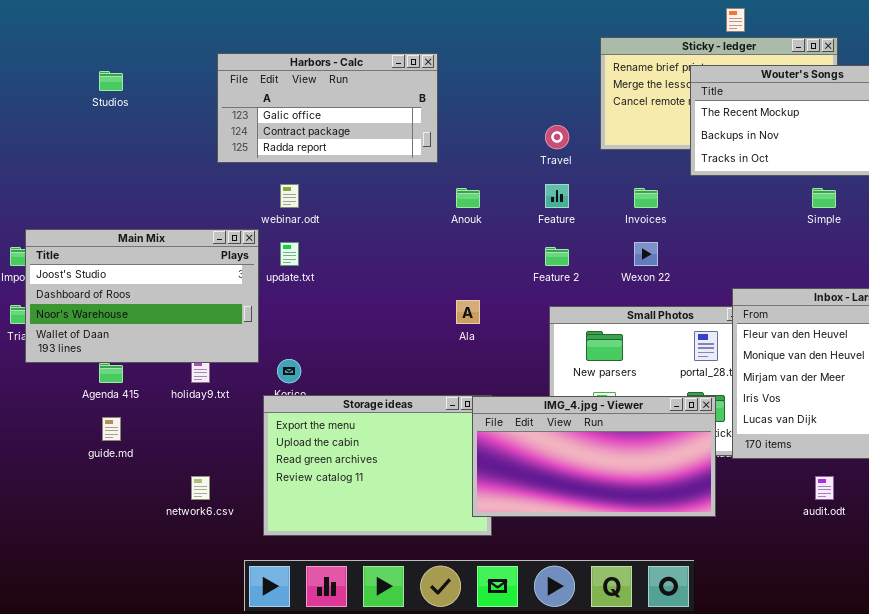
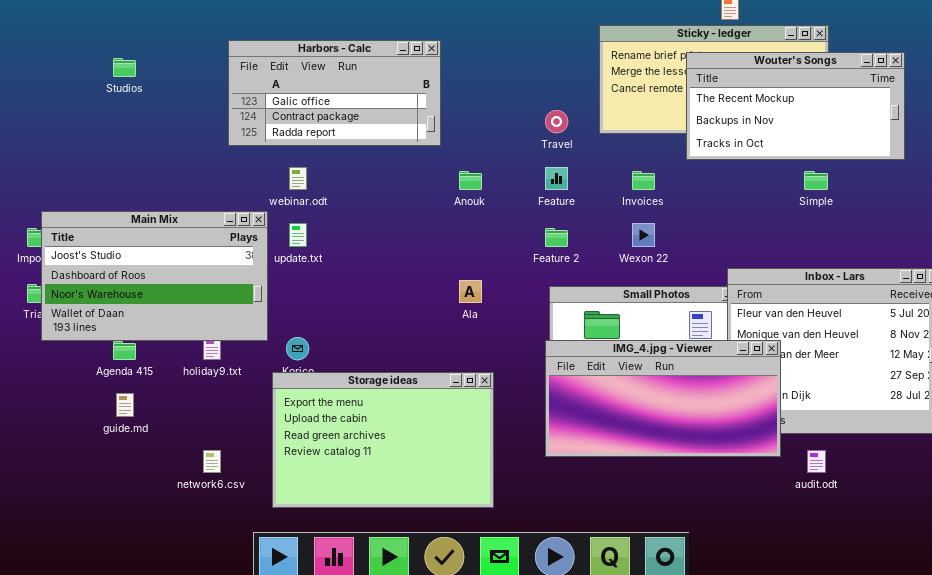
IMG_4.jpg - Viewer: [472,396,716,517] -> [545,340,781,457], moved

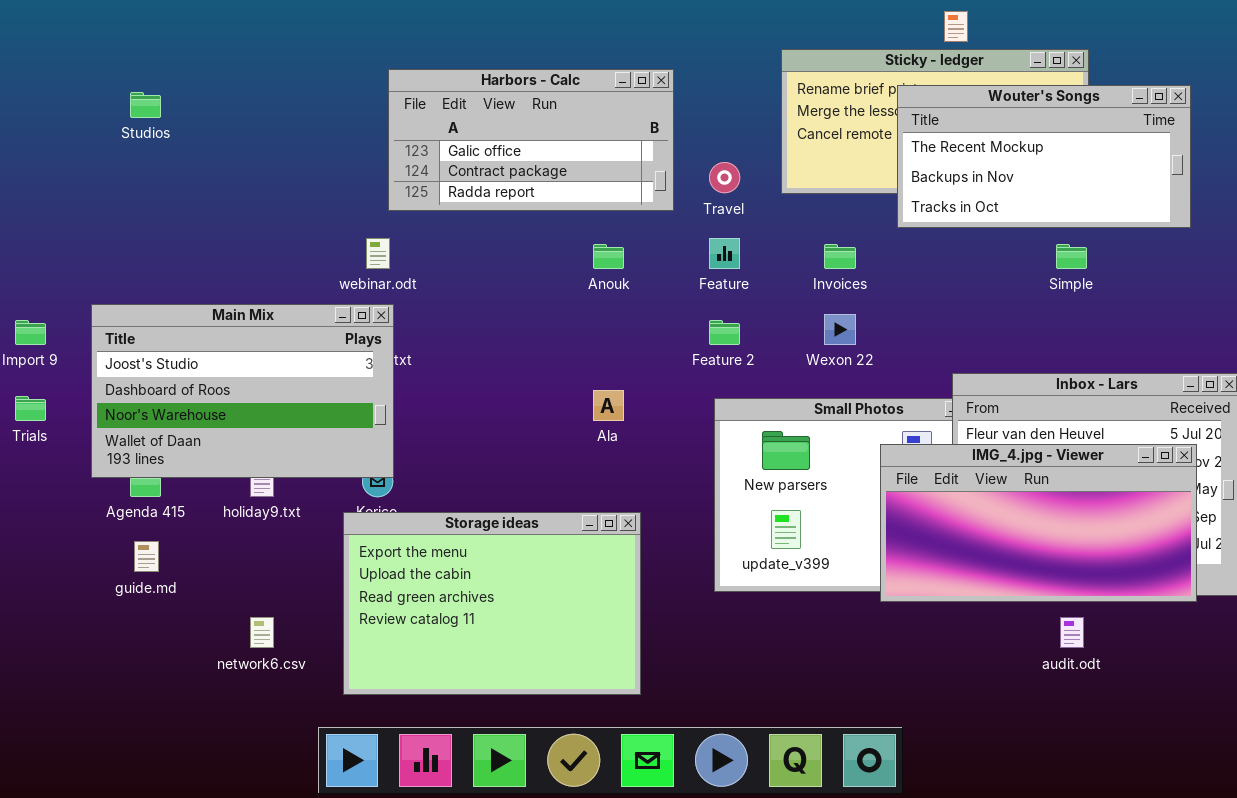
Harbors - Calc: [228,40,441,146] -> [388,69,674,211], moved
Main Mix: [41,211,268,341] -> [91,304,394,478], moved
IMG_4.jpg - Viewer: [545,340,781,457] -> [880,444,1197,602], moved

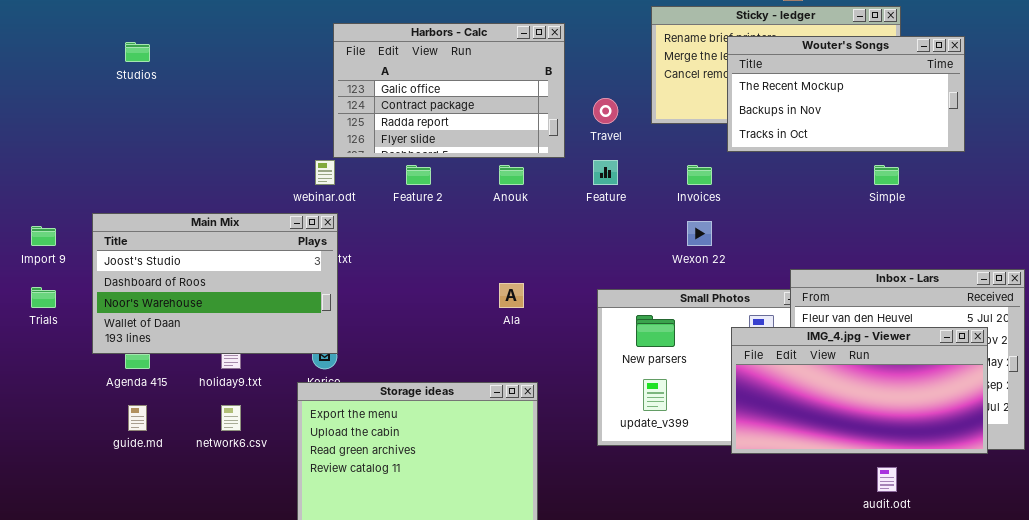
Harbors - Calc: [388,69,674,211] -> [333,23,565,158], resized
Wouter's Songs: [897,85,1191,228] -> [727,36,965,152], moved
Feature 2: [709,320,740,345] -> [406,165,431,185], moved
network6.csv: [250,617,274,648] -> [221,405,241,431], moved

